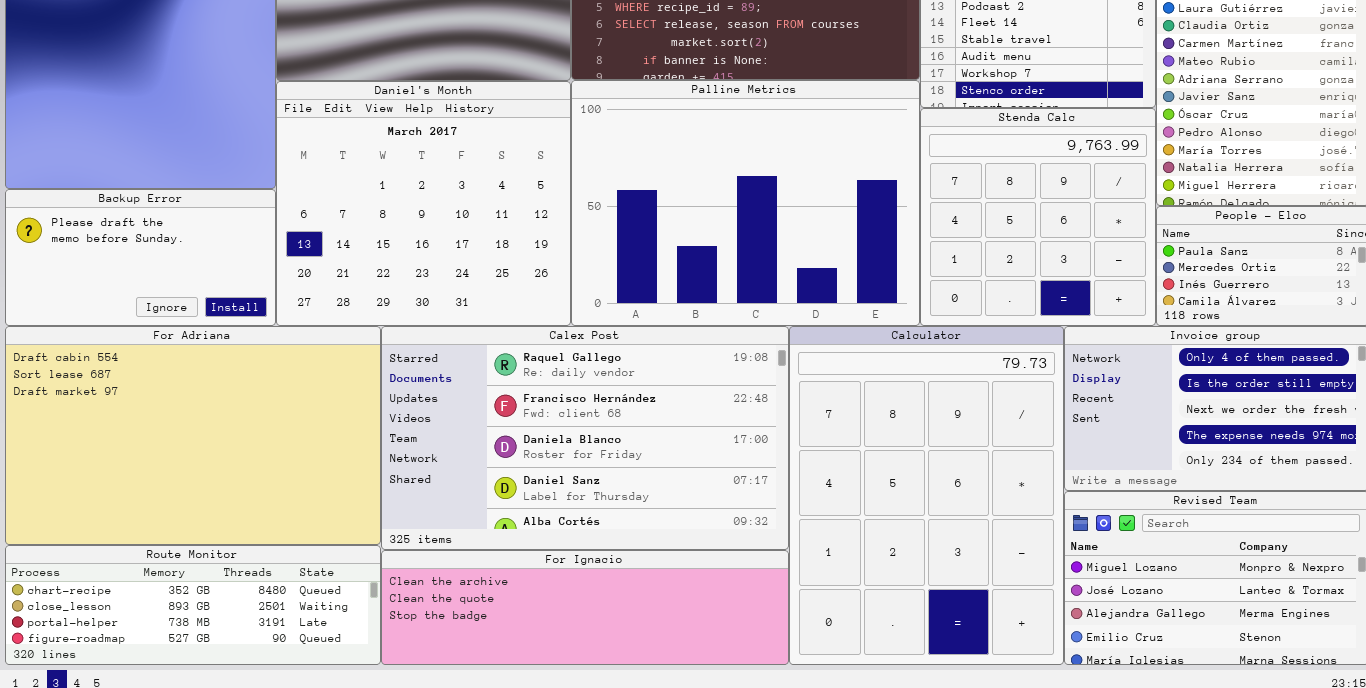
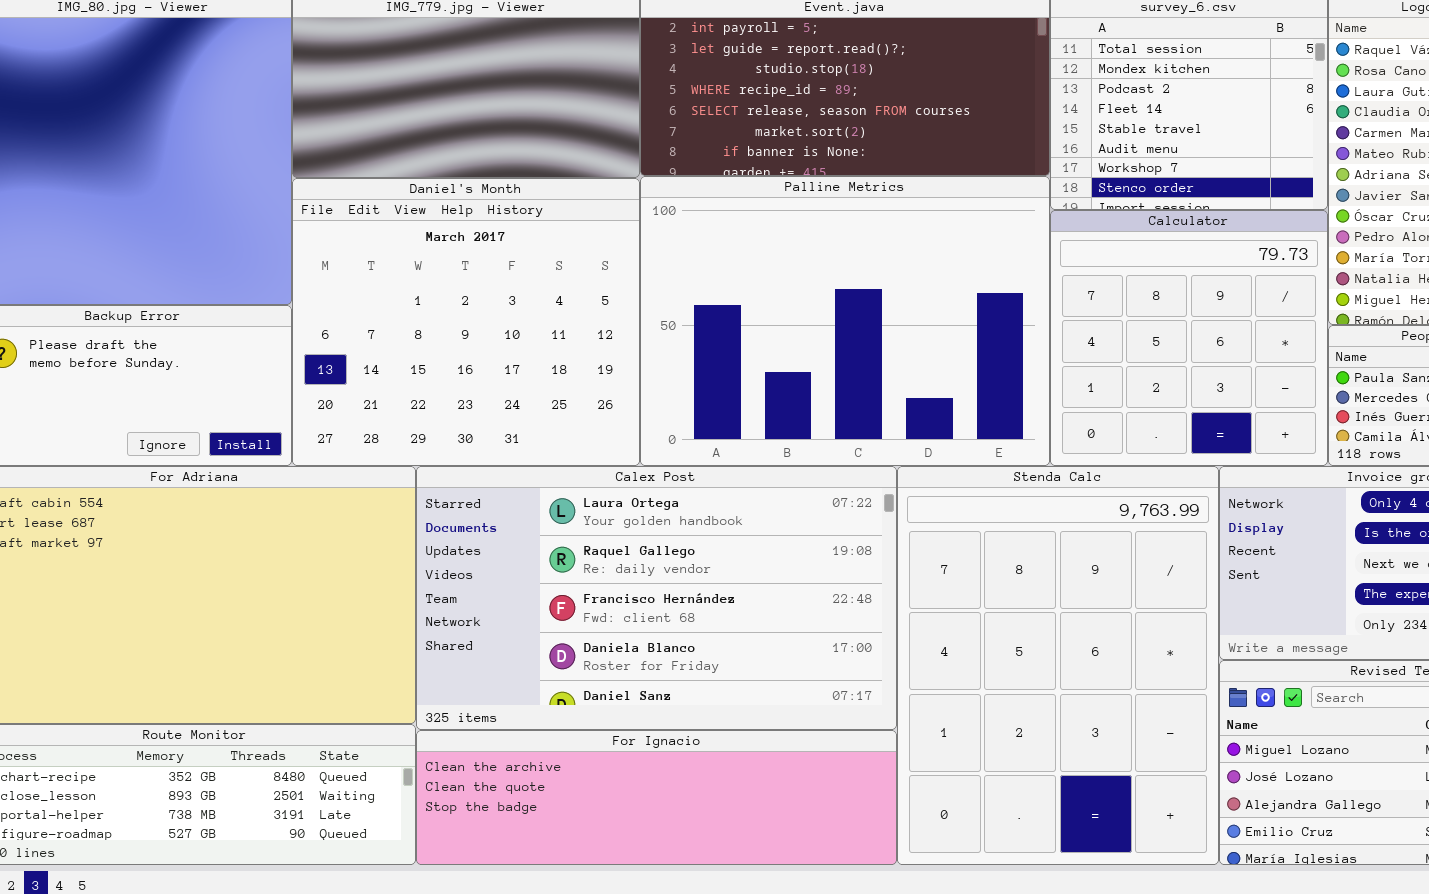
Stenda Calc: [920,108,1156,326] -> [897,466,1219,865], moved, resized
Calex Post: [381,326,789,550] -> [416,466,897,730], scrolled up 1 row
Calculator: [789,326,1064,665] -> [1050,210,1328,466], moved, resized

